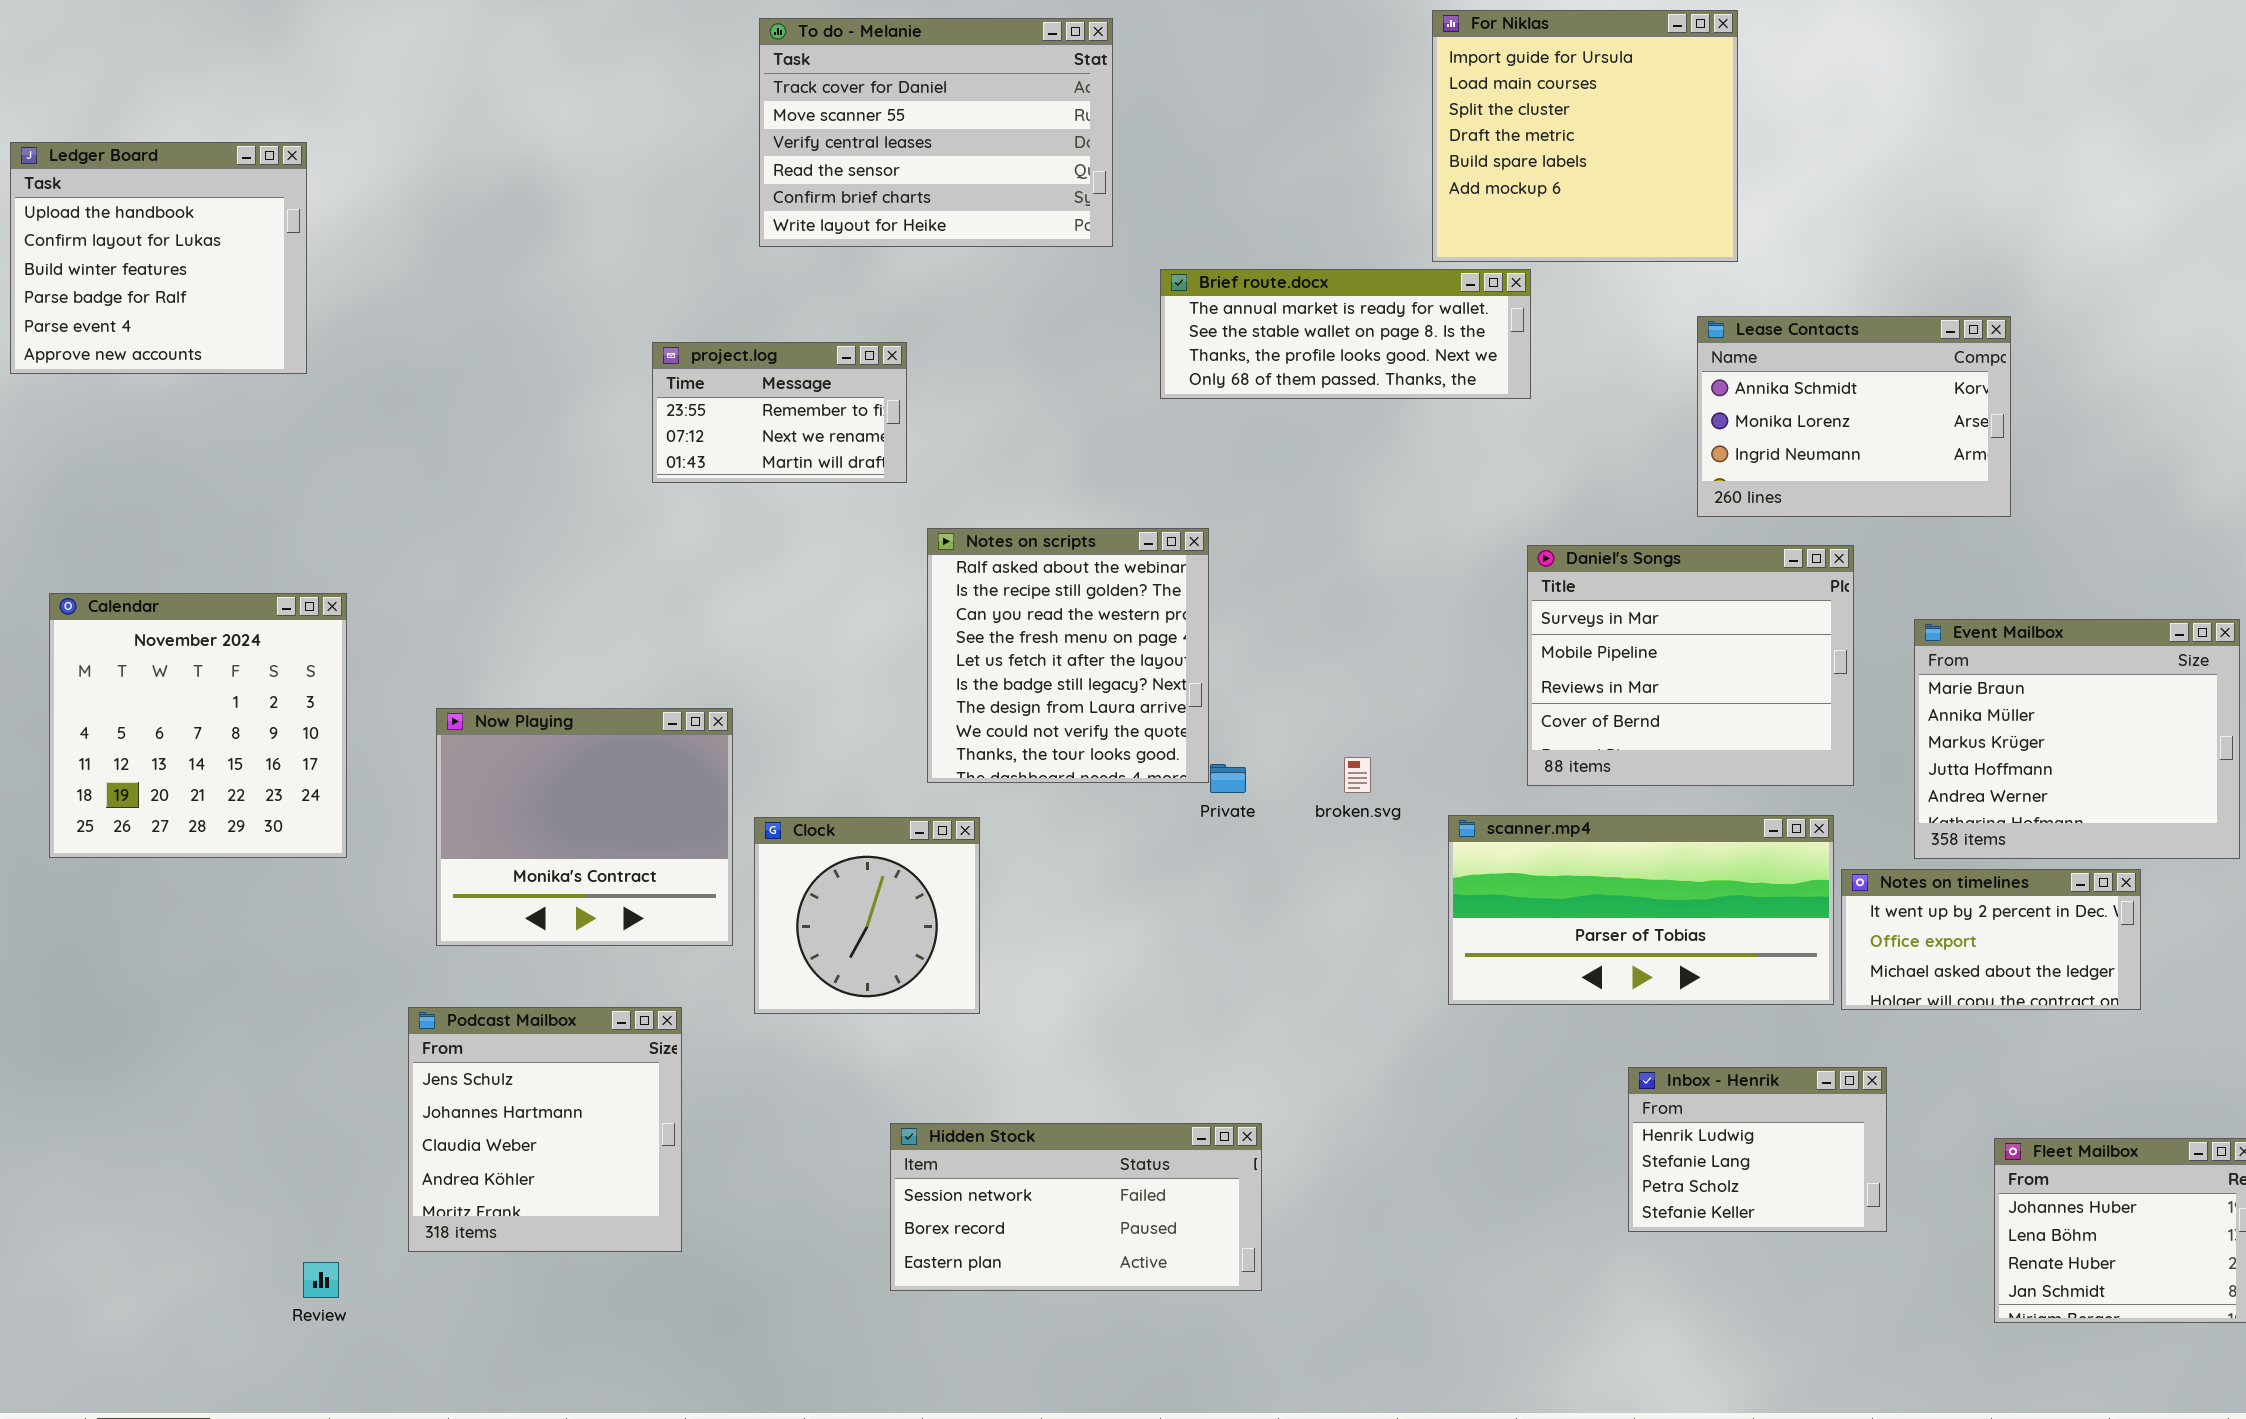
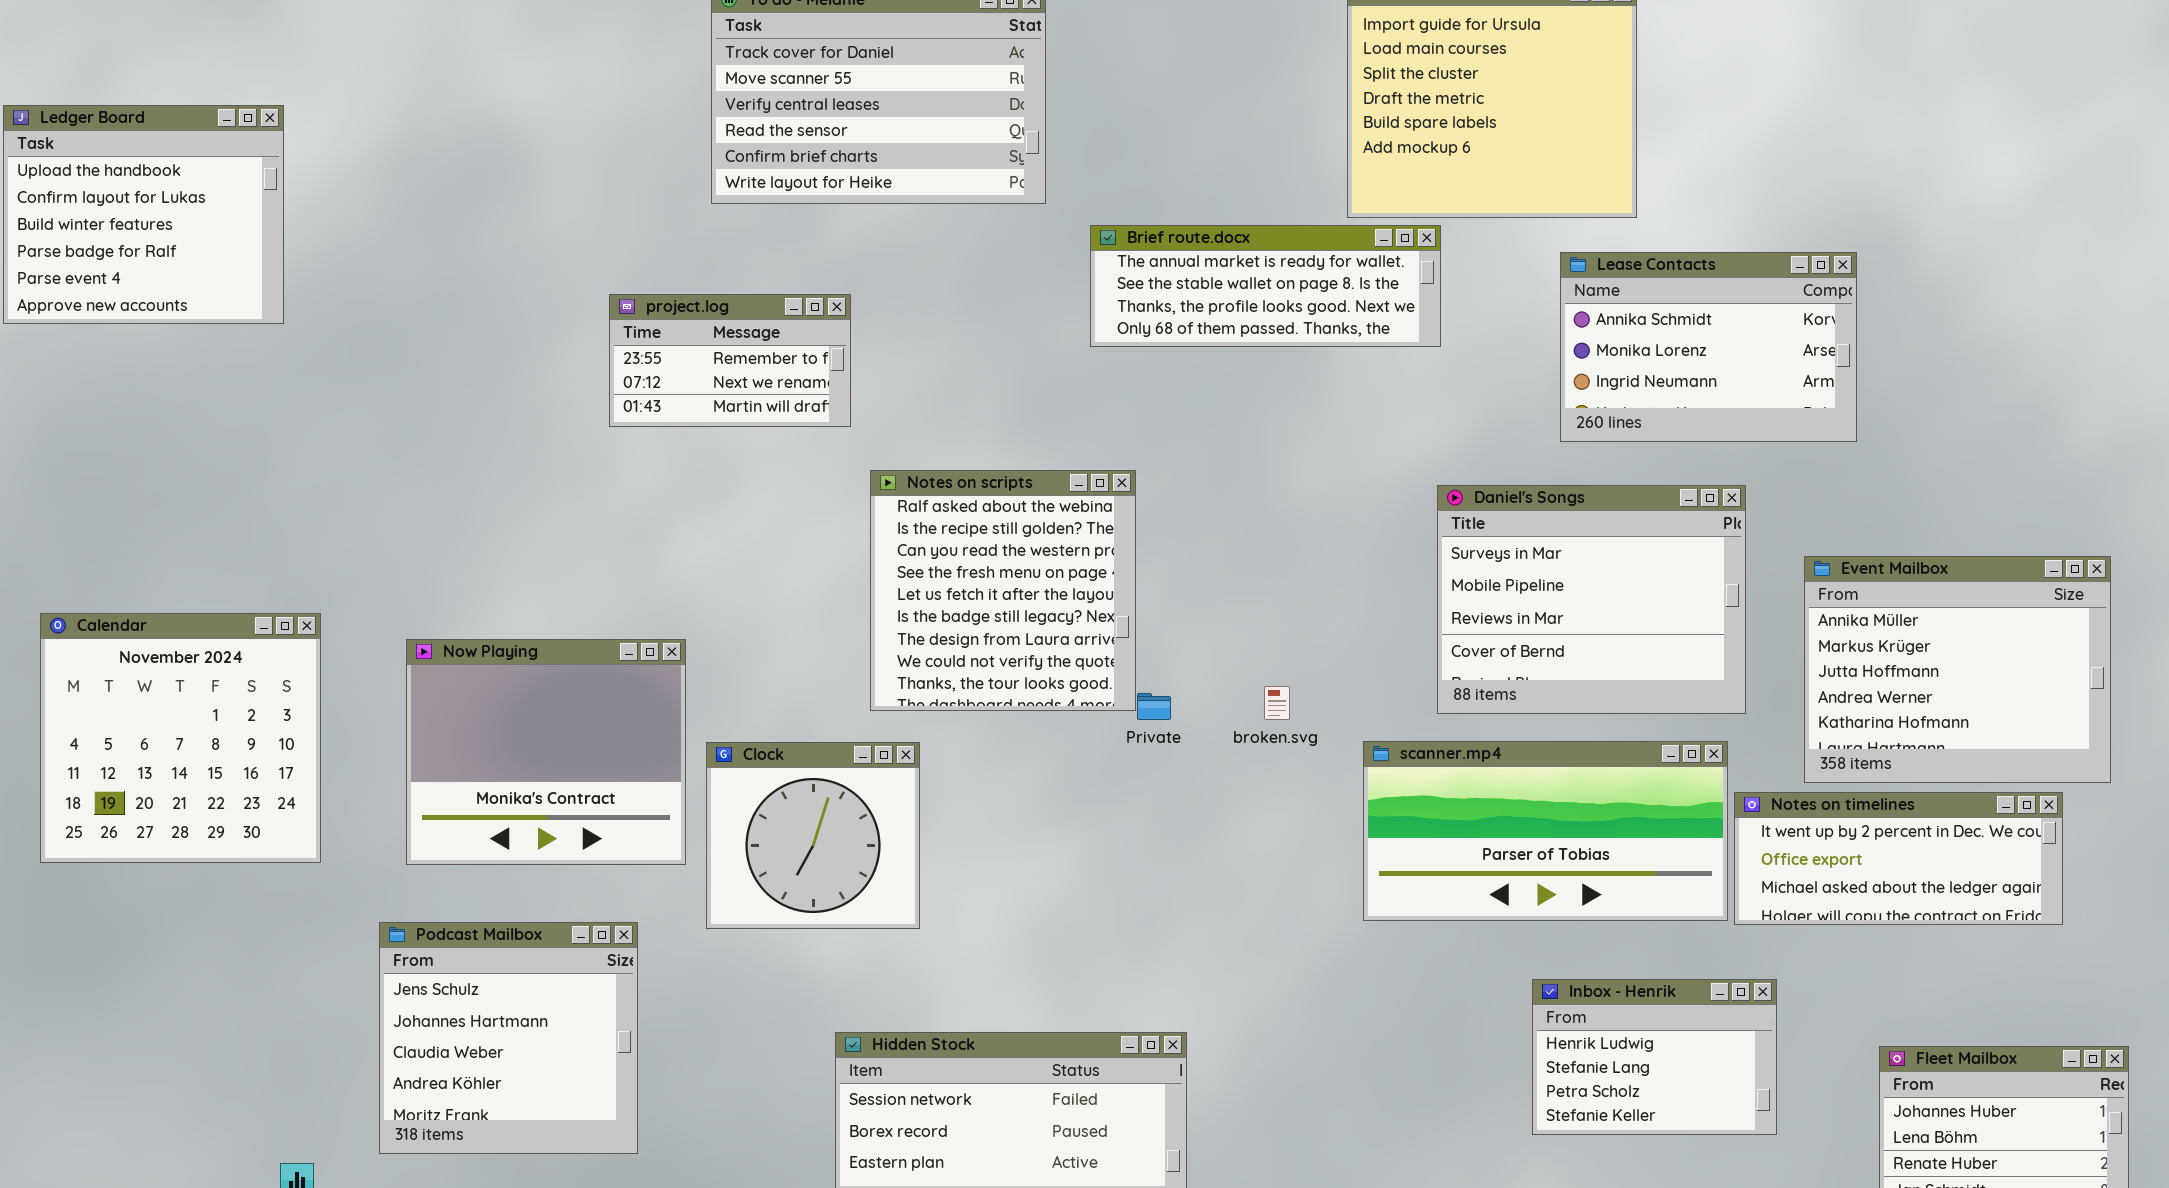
Lease Contacts: [1697,316,2011,517] -> [1560,252,1857,442], moved
Calendar: [49,593,347,858] -> [40,613,321,863], moved
Event Mailbox: [1914,619,2240,859] -> [1804,556,2111,783], scrolled down 1 row
Notes on timelines: [1841,869,2141,1010] -> [1734,792,2063,925], resized

